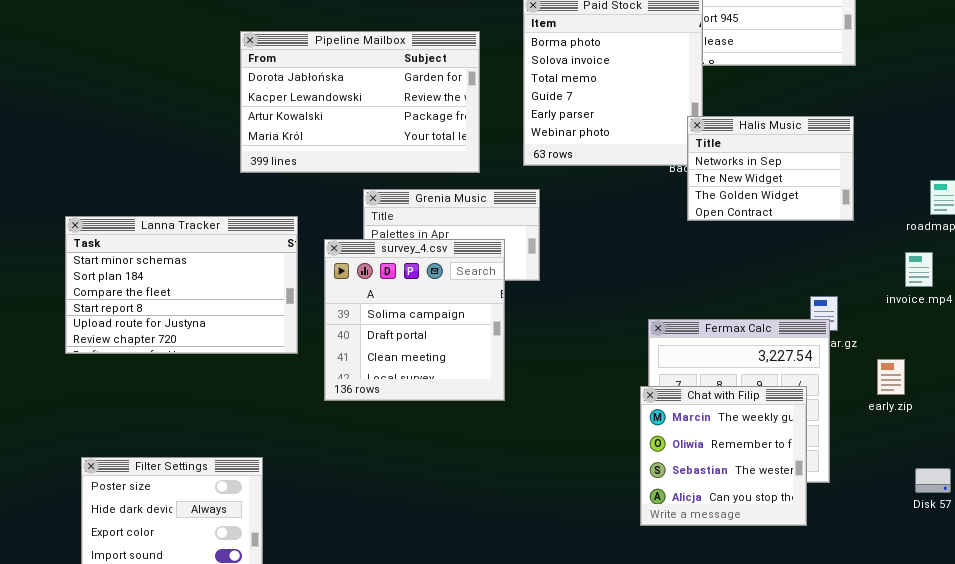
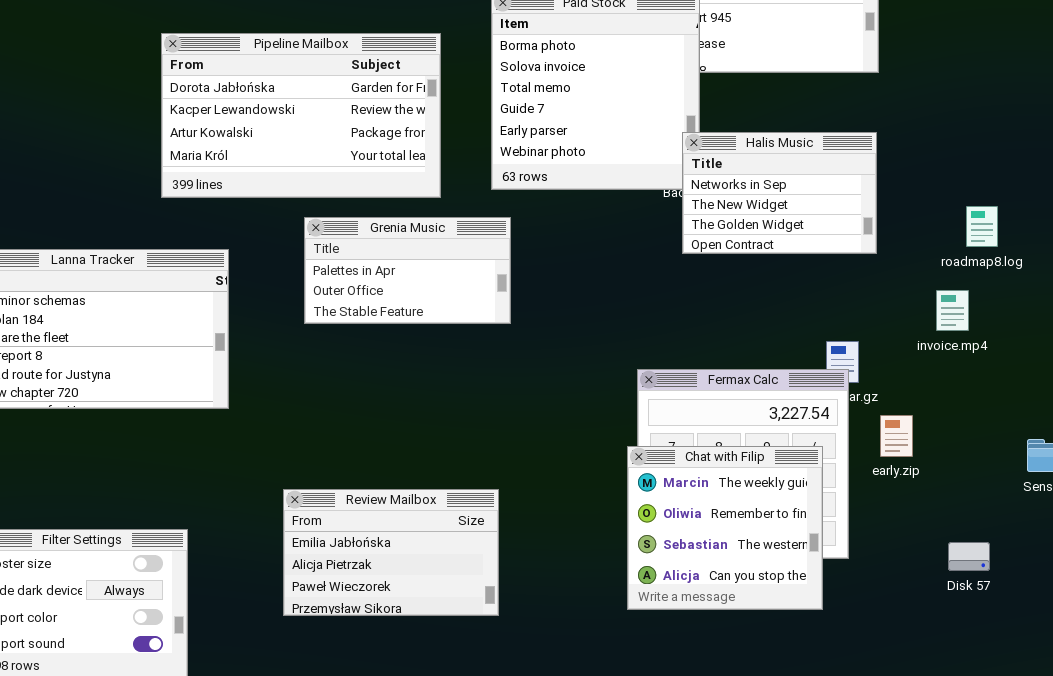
survey_4.csv: [324,239,505,401] -> none, closed
early.zip: [877,359,905,395] -> [880,415,913,457], moved
Review Mailbox: none -> [283,489,499,616], opened

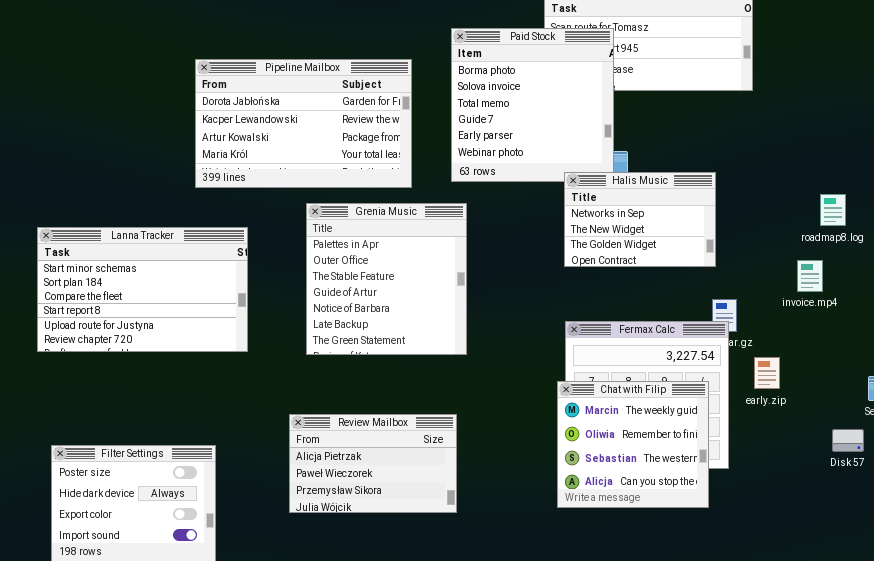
Halis Music: [682,132,877,254] -> [564,172,716,267], moved
Grenia Music: [304,217,511,324] -> [306,203,467,355], resized
Review Mailbox: [283,489,499,616] -> [289,414,457,513], scrolled down 1 row
Disk 57: [948,542,990,571] -> [832,429,864,452], moved

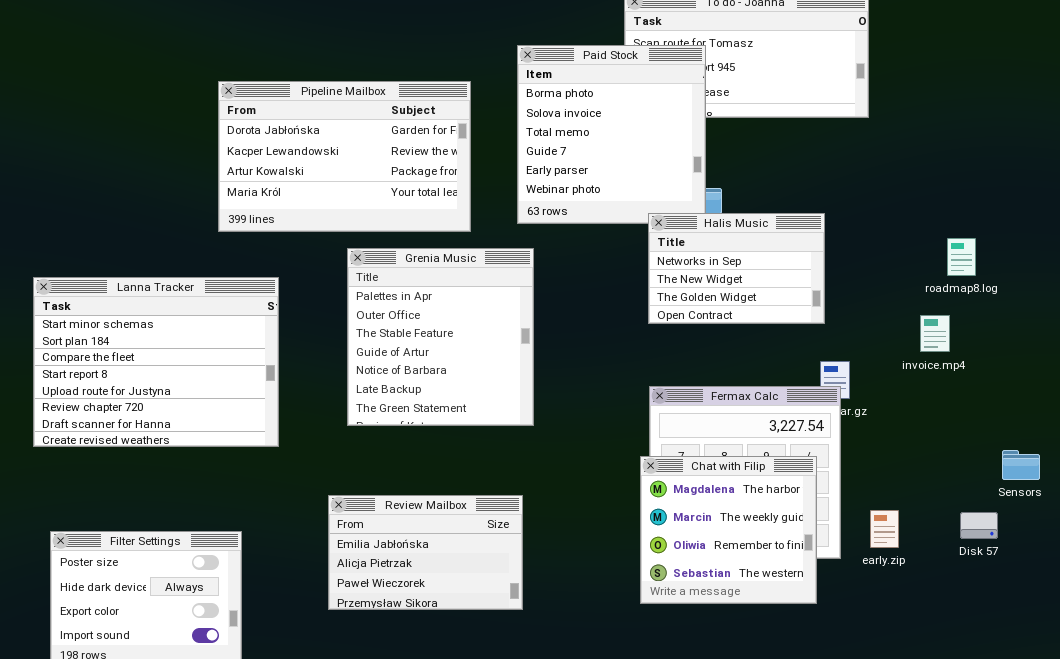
Lanna Tracker: [37,227,248,352] -> [33,277,279,447], resized
early.zip: [754,357,780,389] -> [870,510,899,548], moved
Chat with Filip: [557,381,709,508] -> [640,456,817,604], scrolled up 1 row
Review Mailbox: [289,414,457,513] -> [328,495,523,610], scrolled up 1 row

